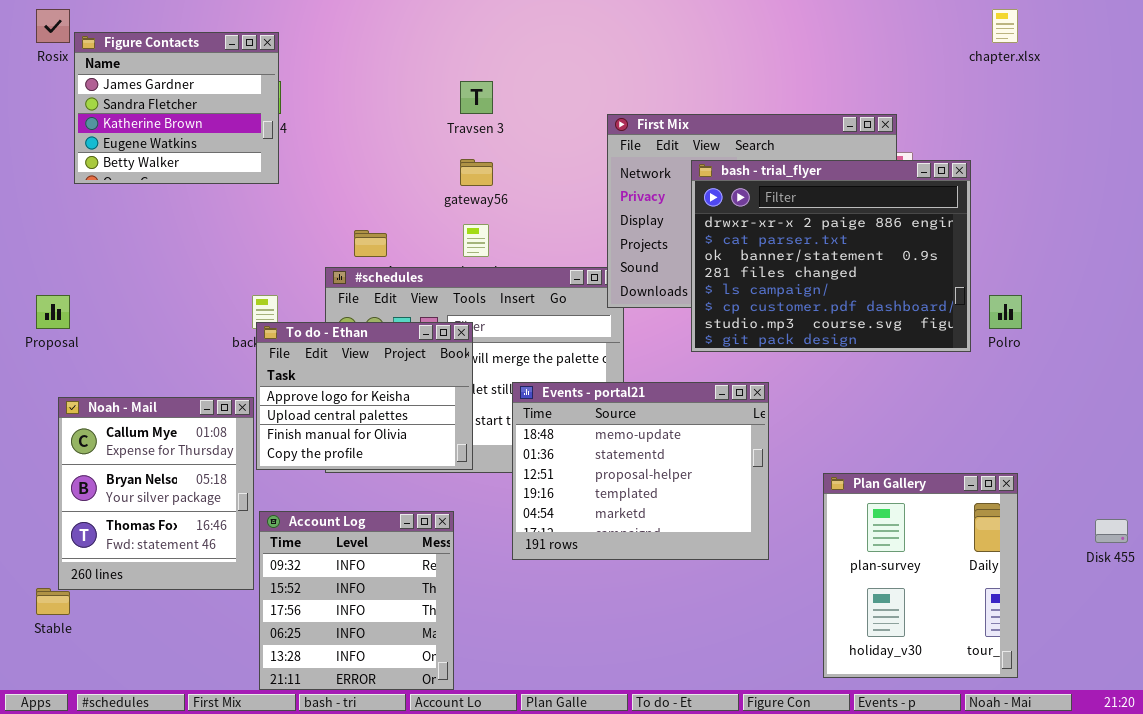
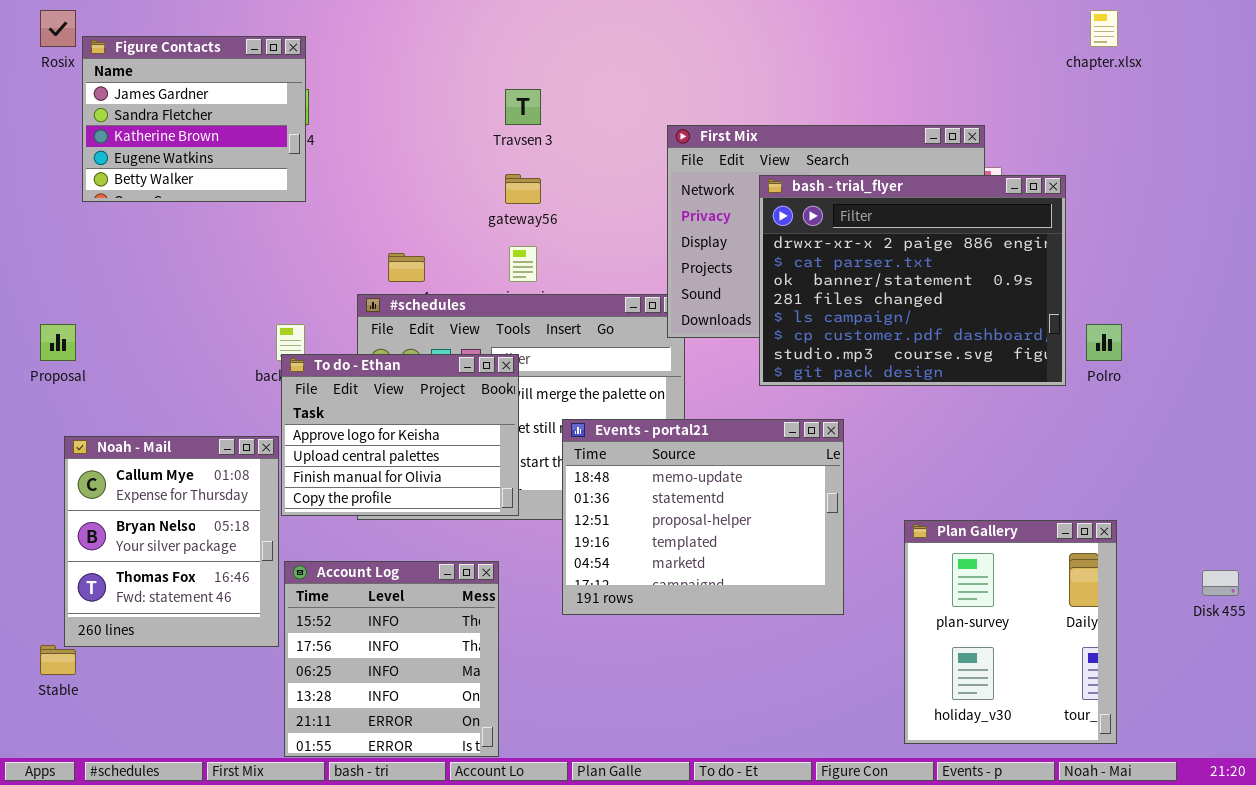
Account Log: [259,511,454,690] -> [284,561,499,757], scrolled down 1 row

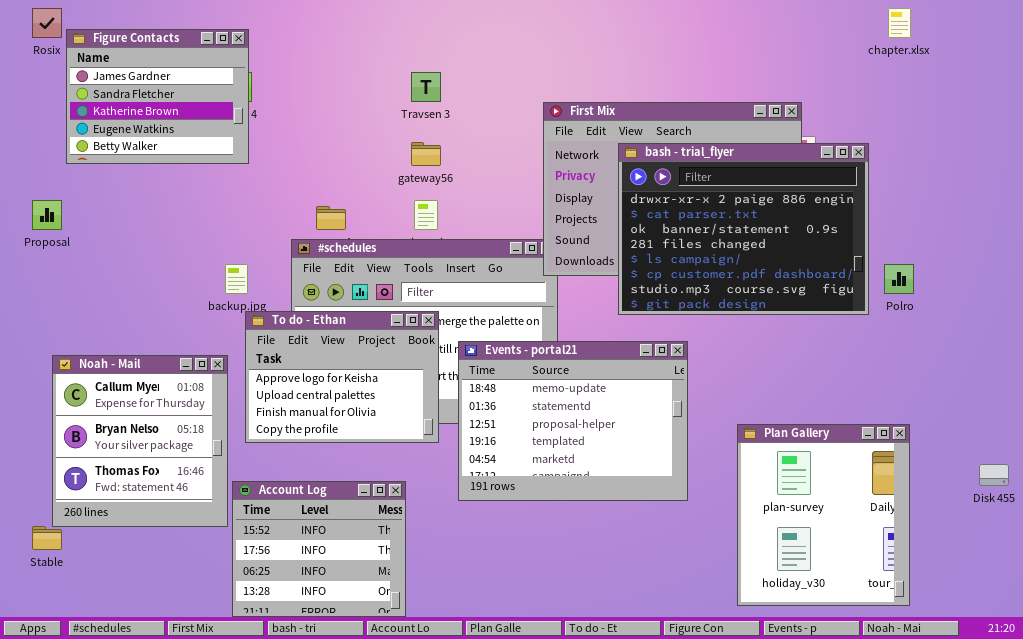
Proposal: [40,324,76,361] -> [32,200,62,230], moved
To do - Ethan: [281,354,519,516] -> [245,311,439,443], moved
Account Log: [284,561,499,757] -> [232,481,406,617], resized

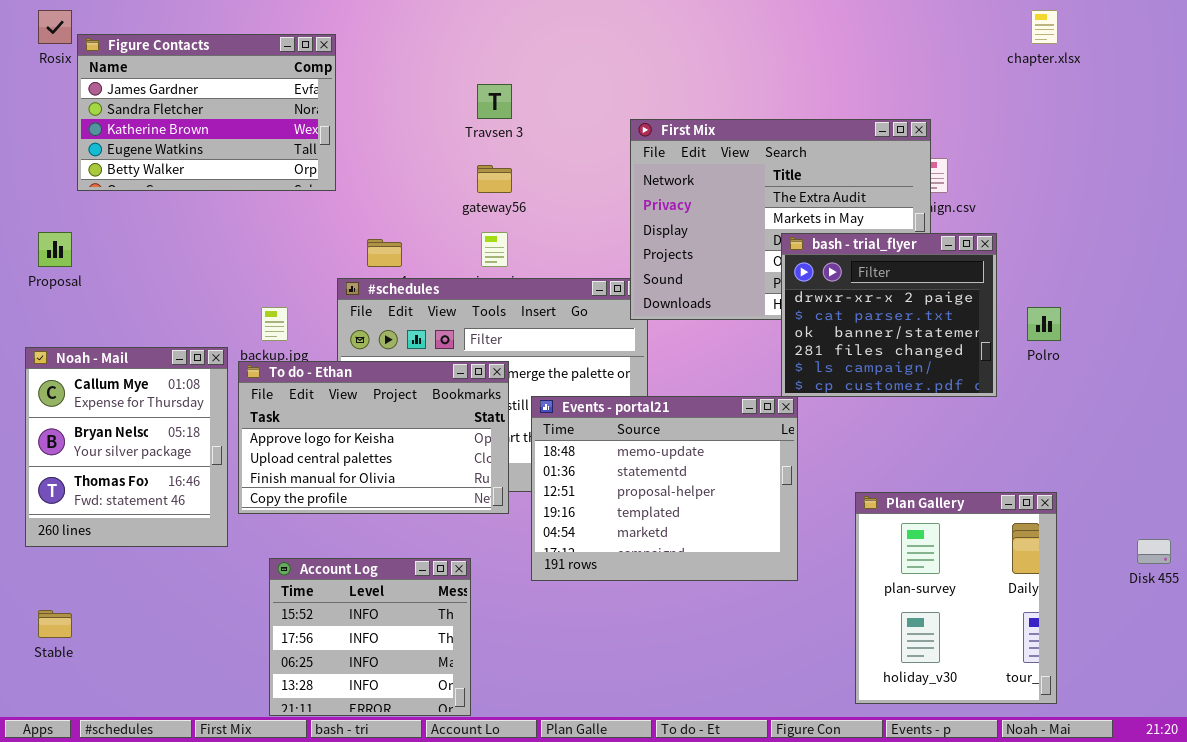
Figure Contacts: [66,29,249,164] -> [77,34,336,191], resized
bash - trial_flyer: [618,143,869,315] -> [781,233,997,397], moved, resized
To do - Ethan: [245,311,439,443] -> [238,361,509,514], resized
Noah - Mail: [52,355,228,527] -> [25,347,228,547], moved

